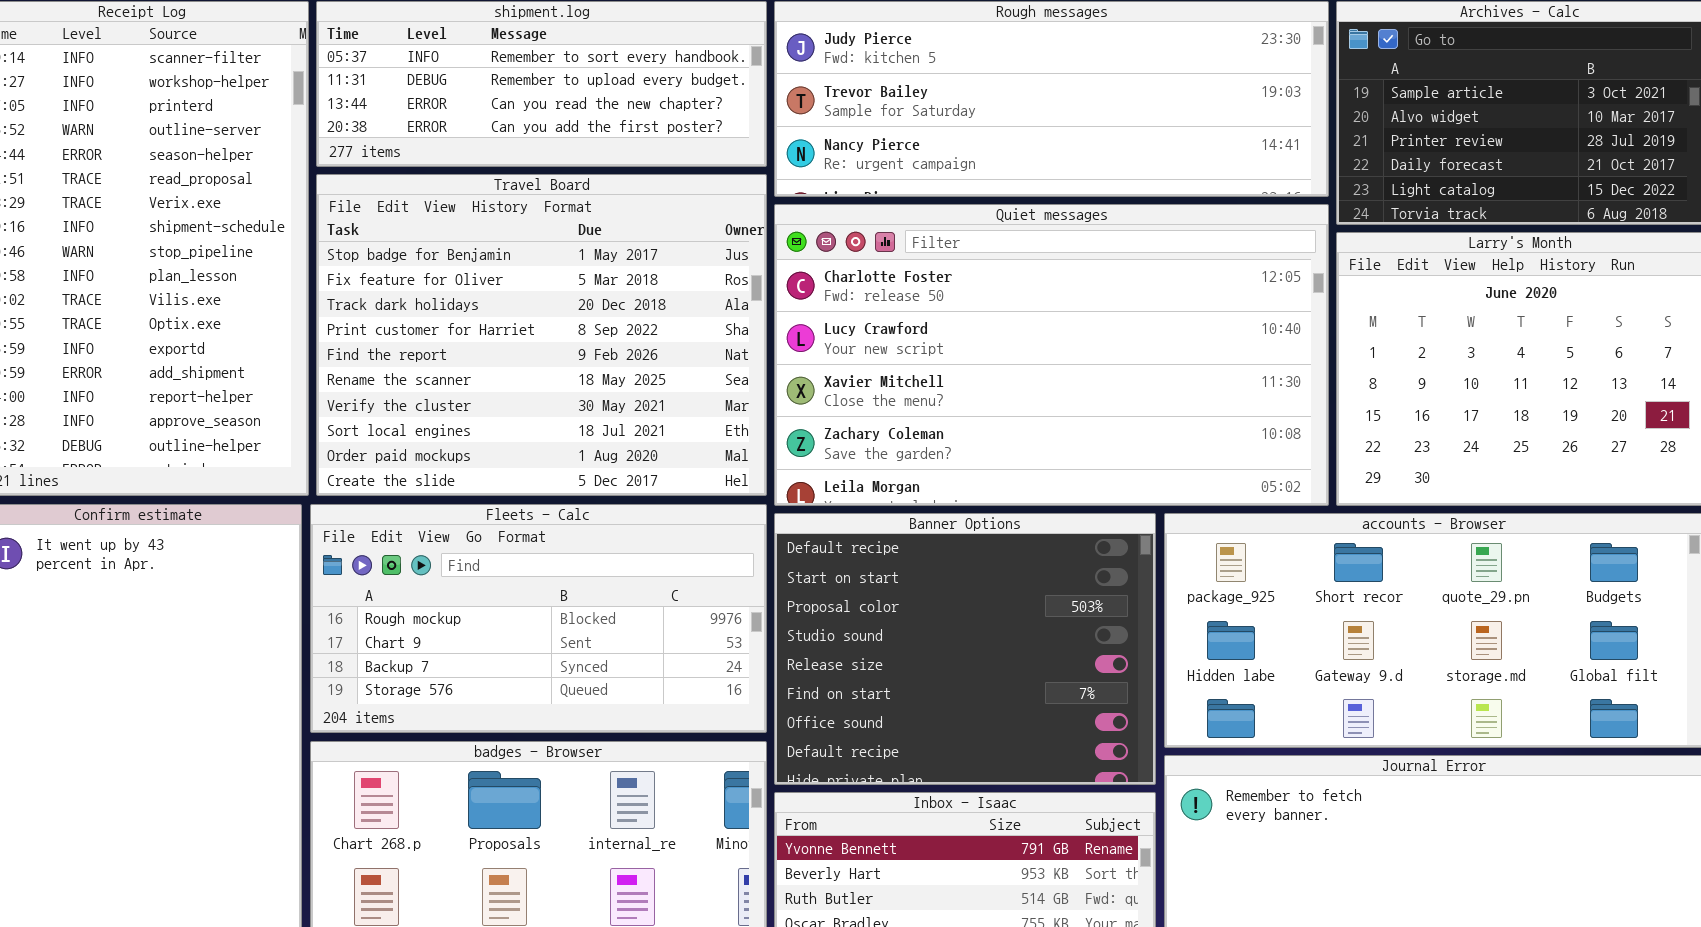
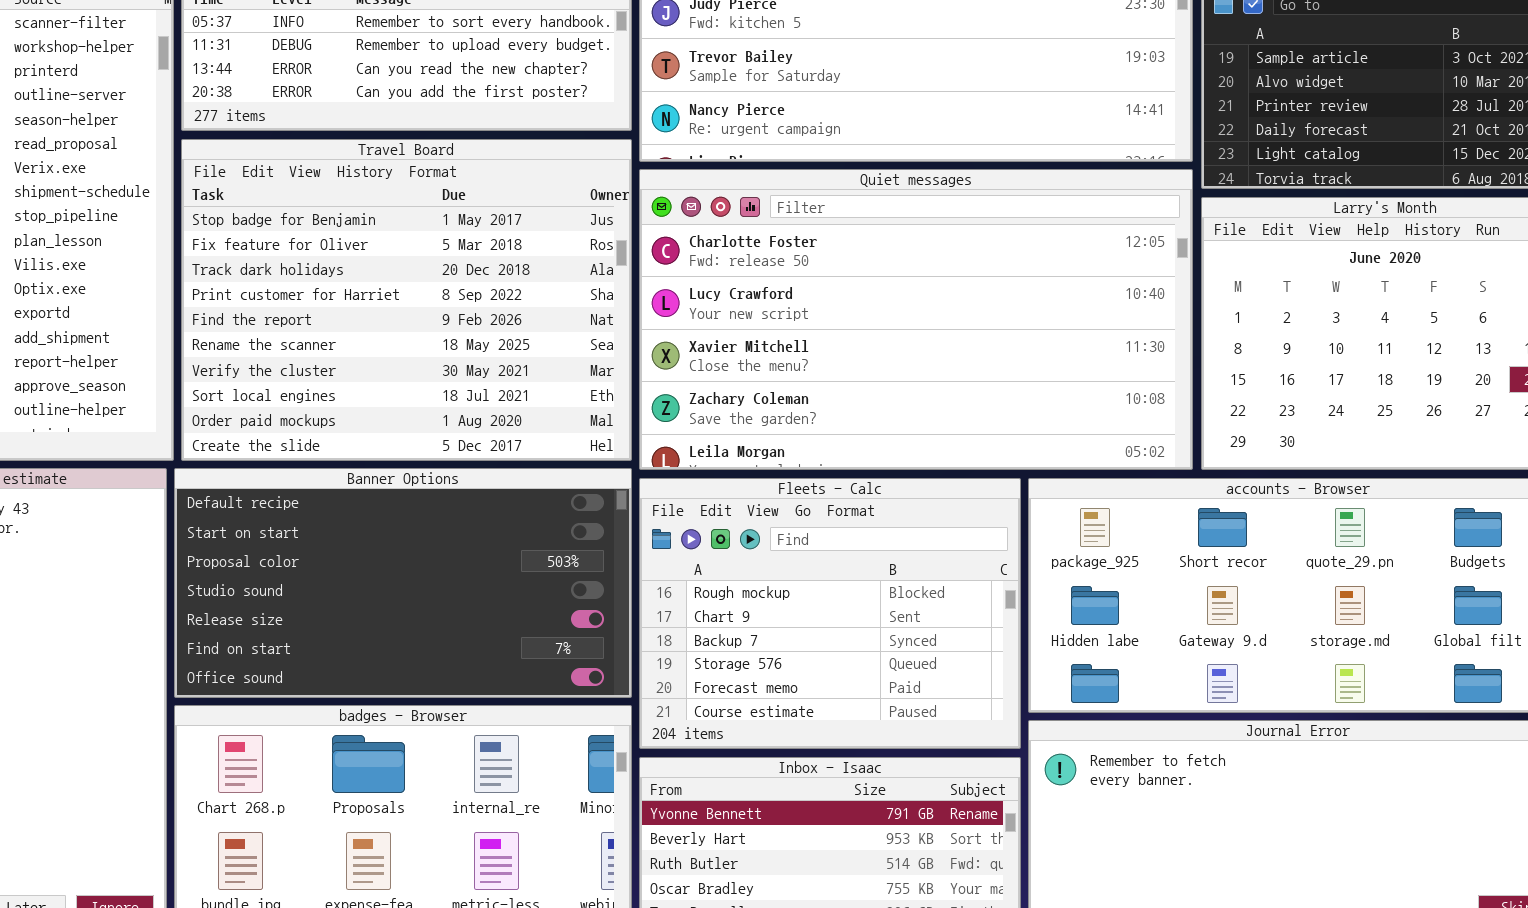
Fleets - Calc: [310,504,767,733] -> [639,478,1021,749], moved, resized
Banner Options: [774,513,1156,785] -> [174,468,632,698], moved, resized

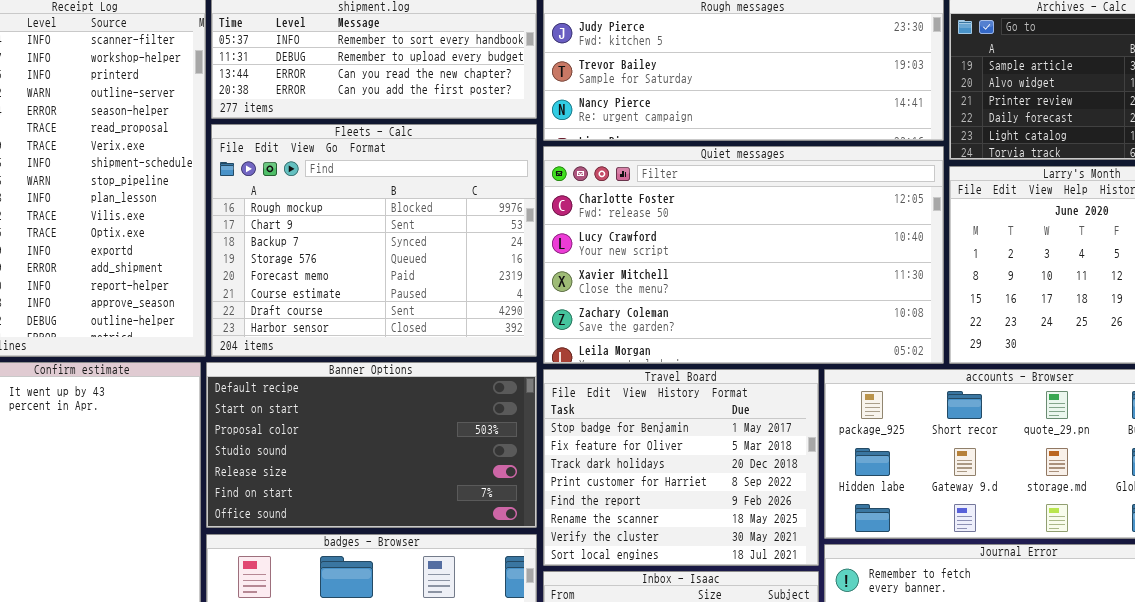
Travel Board: [181,139,632,461] -> [543,369,819,566], moved, resized
Fleets - Calc: [639,478,1021,749] -> [211,124,537,357], moved, resized

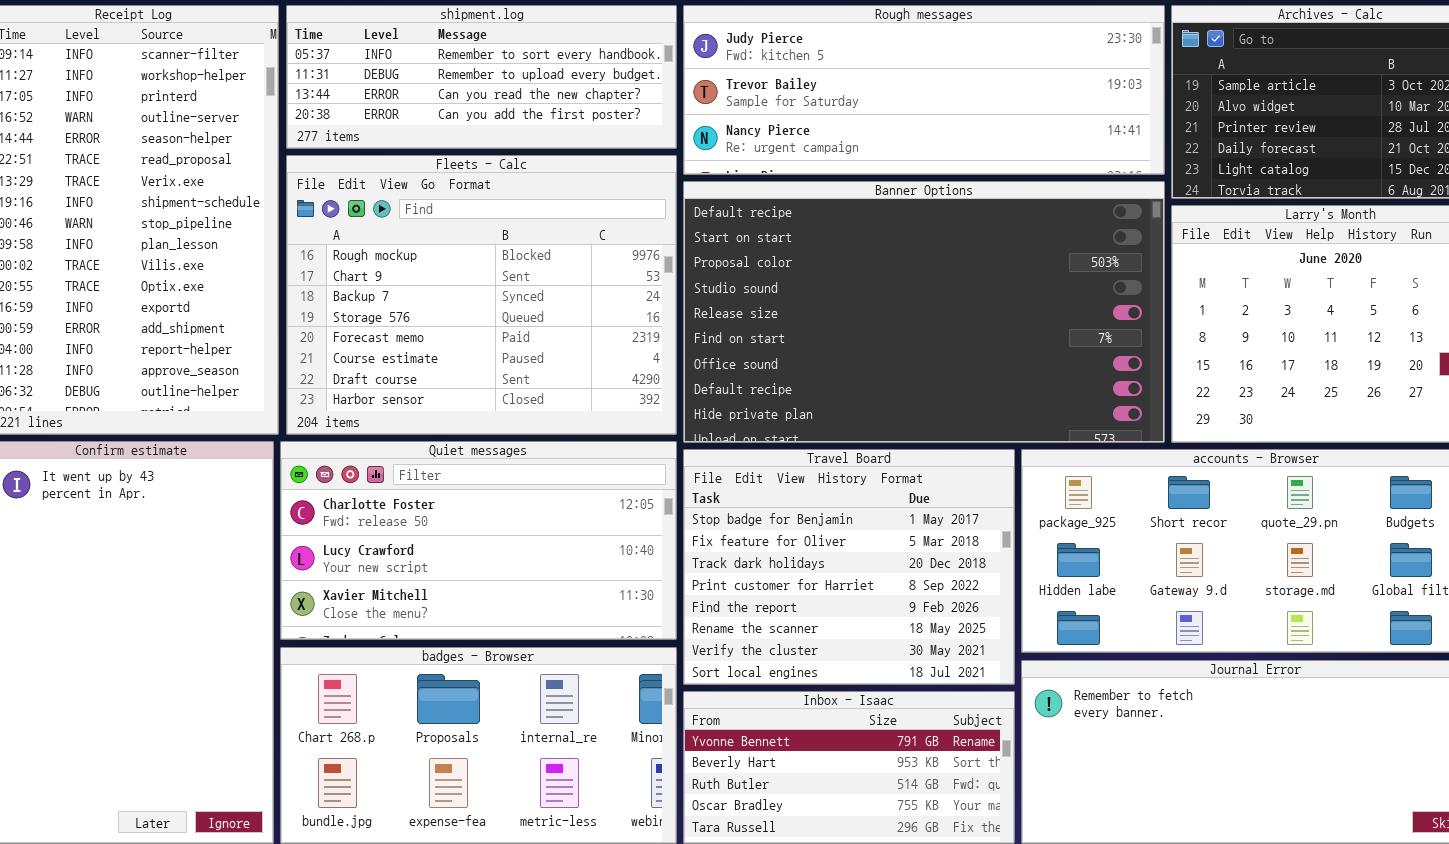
Quiet messages: [543,146,944,364] -> [280,441,677,640], moved, resized
Banner Options: [206,362,537,528] -> [683,181,1165,443], moved, resized

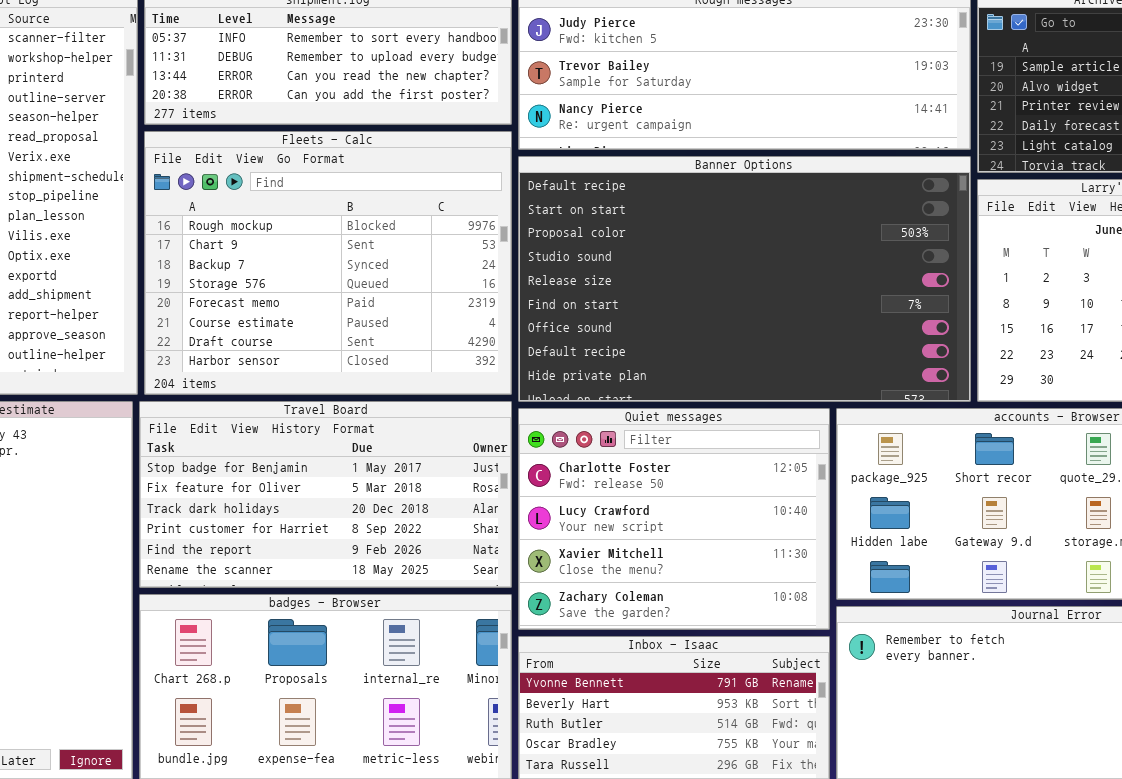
Quiet messages: [280,441,677,640] -> [518,408,830,630], moved, resized
Travel Board: [683,449,1015,685] -> [139,401,512,588], moved, resized

